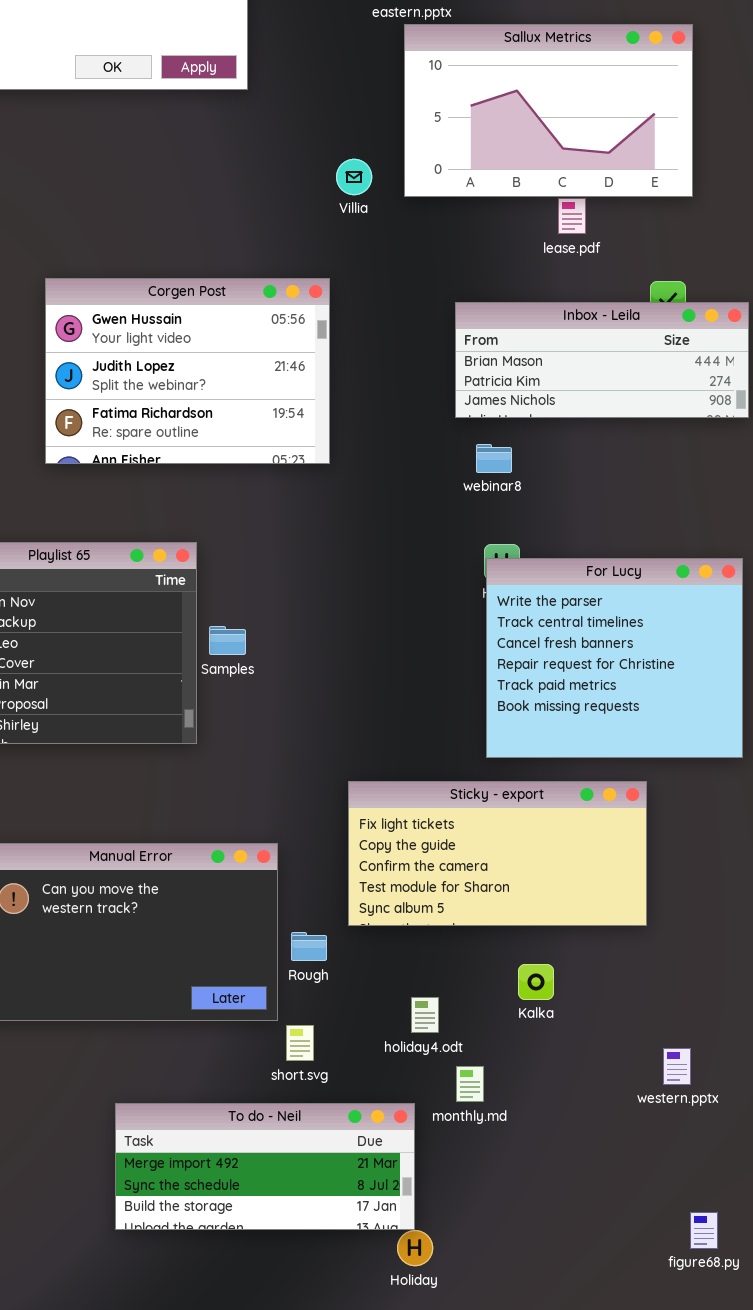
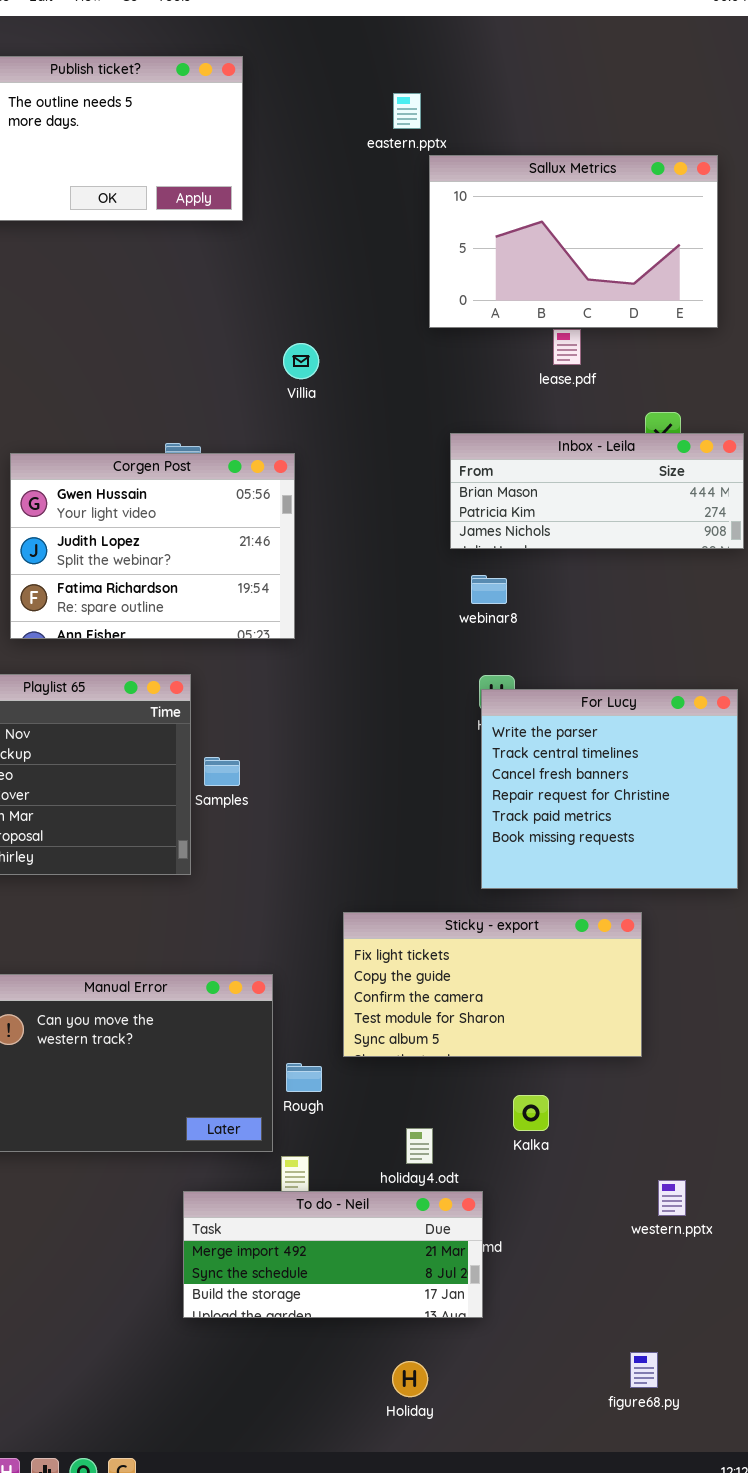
Sallux Metrics: [404,24,693,197] -> [429,155,718,328], moved
Villia: [336,159,372,195] -> [283,343,319,379], moved
Corgen Post: [45,278,330,464] -> [10,453,295,639], moved
To do - Neil: [115,1103,415,1230] -> [183,1191,483,1318], moved
figure68.py: [690,1212,718,1249] -> [630,1352,658,1388], moved

